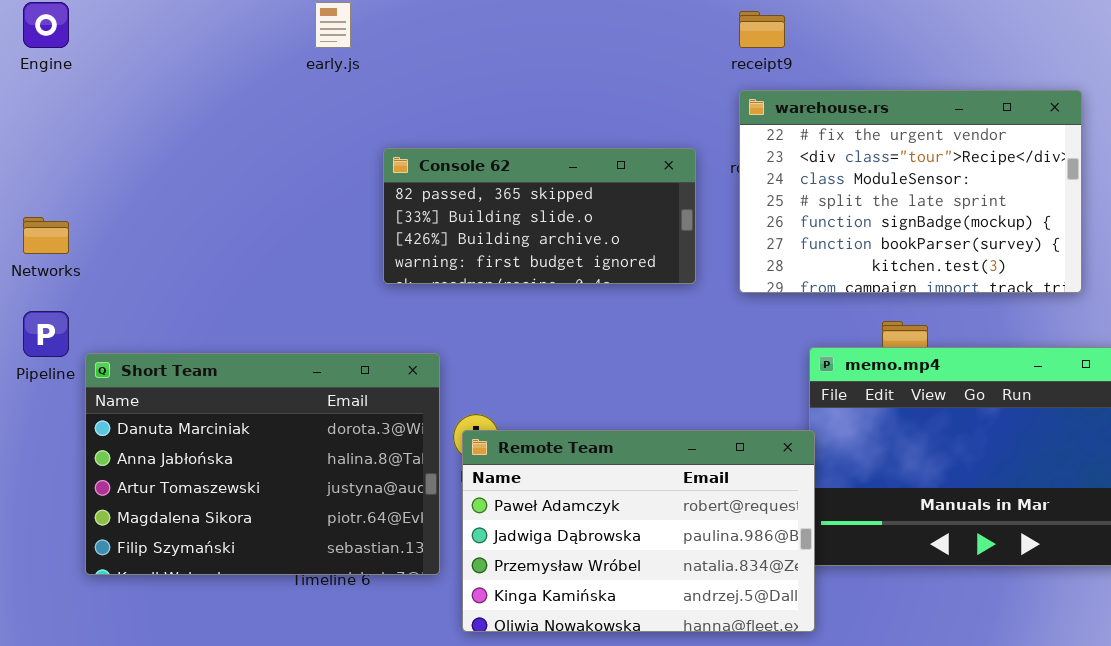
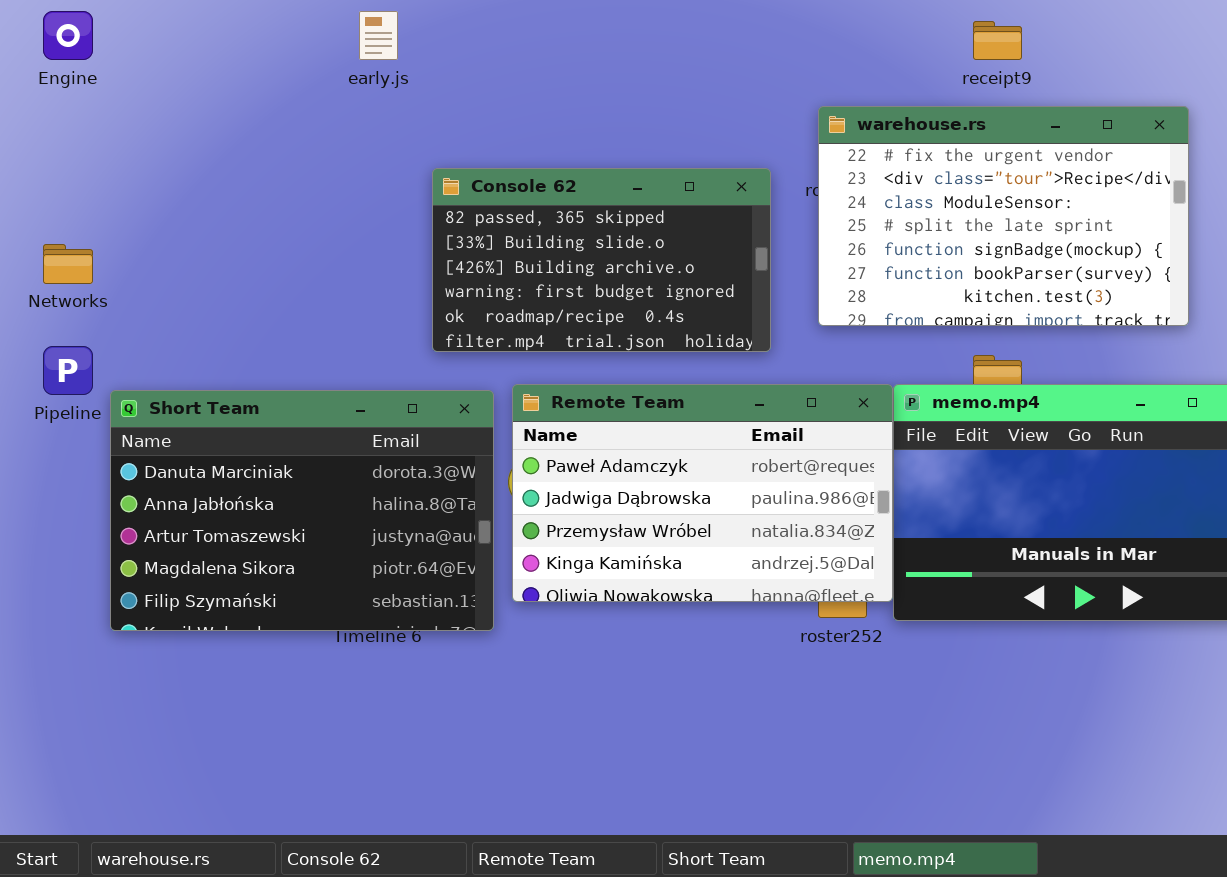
receipt9: [739,11,785,48] -> [973,21,1022,60], moved
Console 62: [383,148,696,284] -> [432,168,771,352], resized
Remote Team: [462,430,815,632] -> [512,384,893,602], moved

